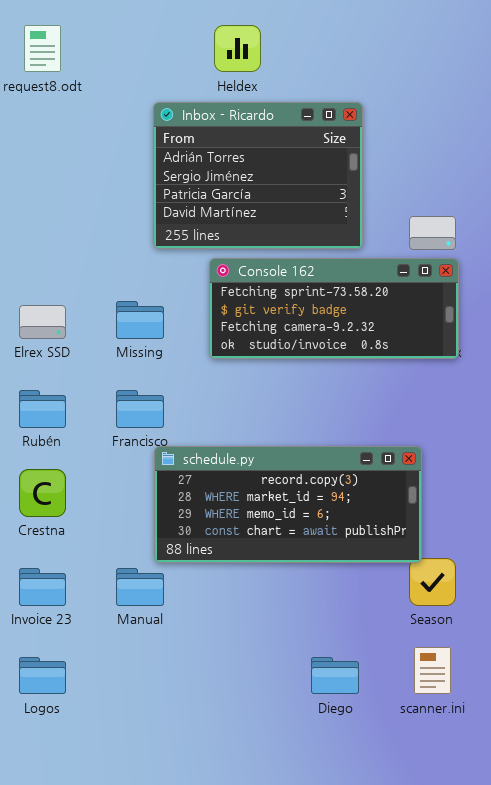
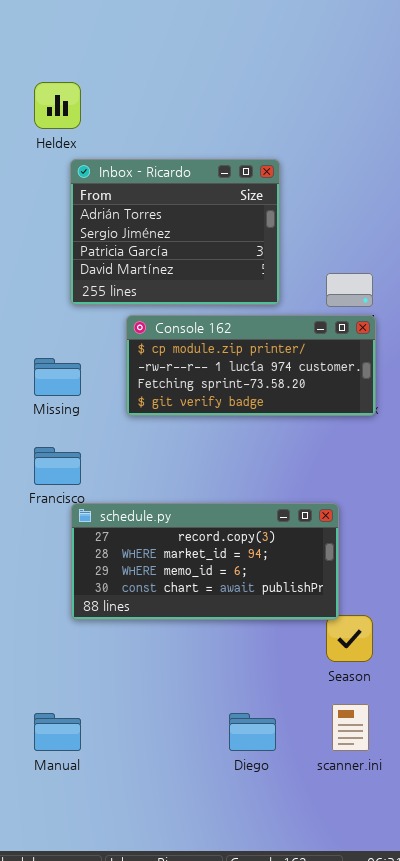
Heldex: [214,25,261,72] -> [34,82,81,129], moved
Console 162: [209,258,459,359] -> [126,315,376,416], scrolled up 2 rows
Manual: [116,568,164,606] -> [34,713,81,751], moved

